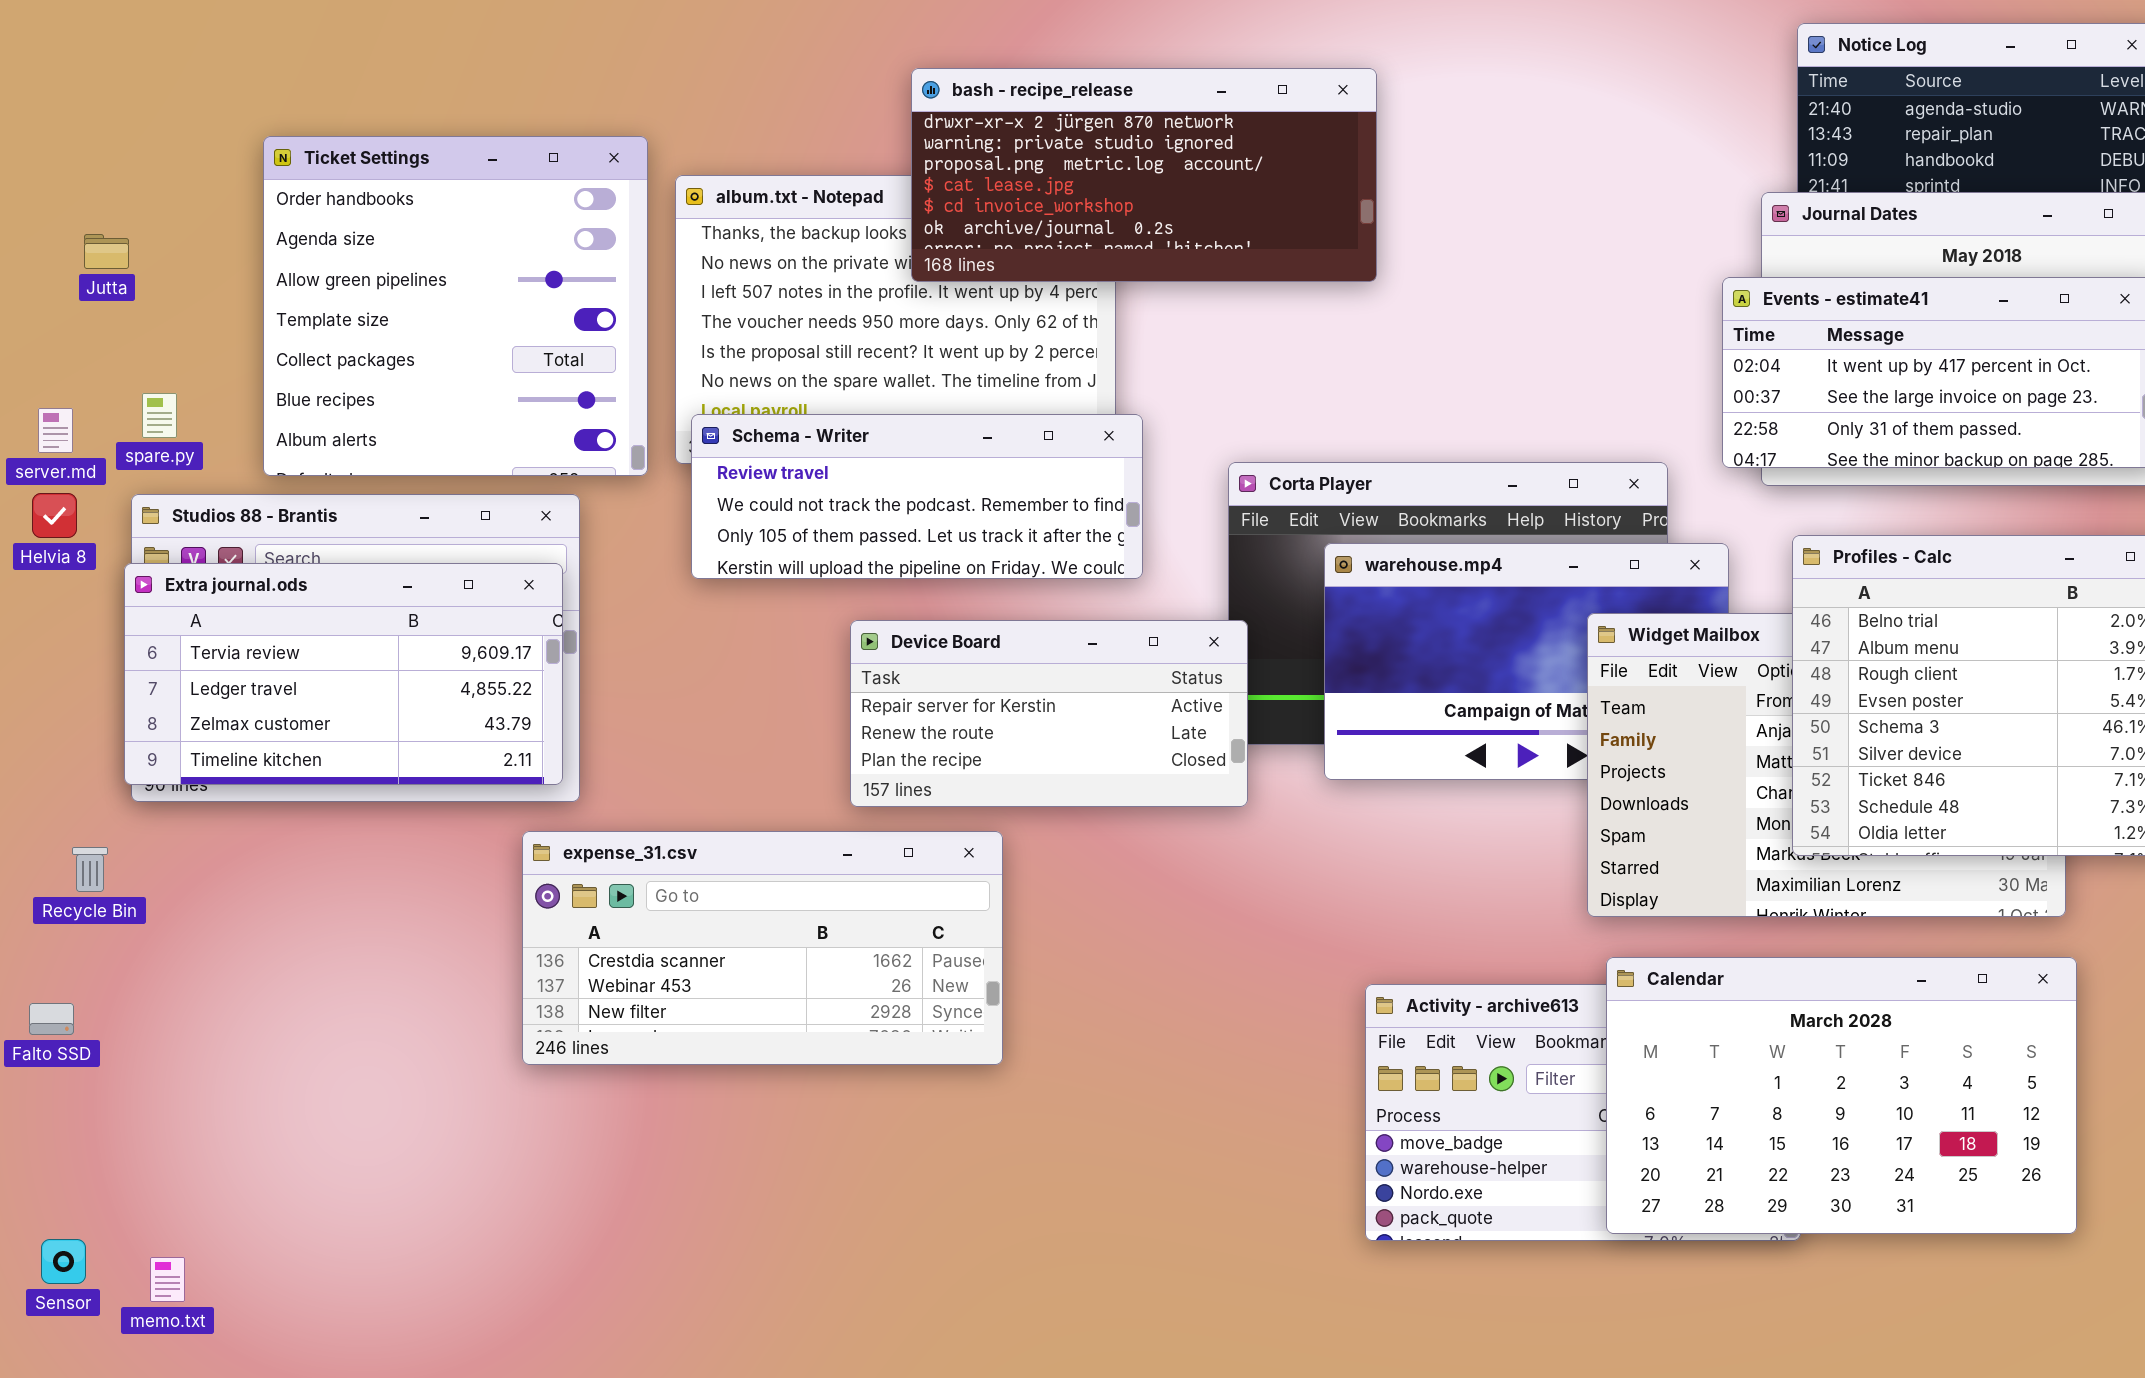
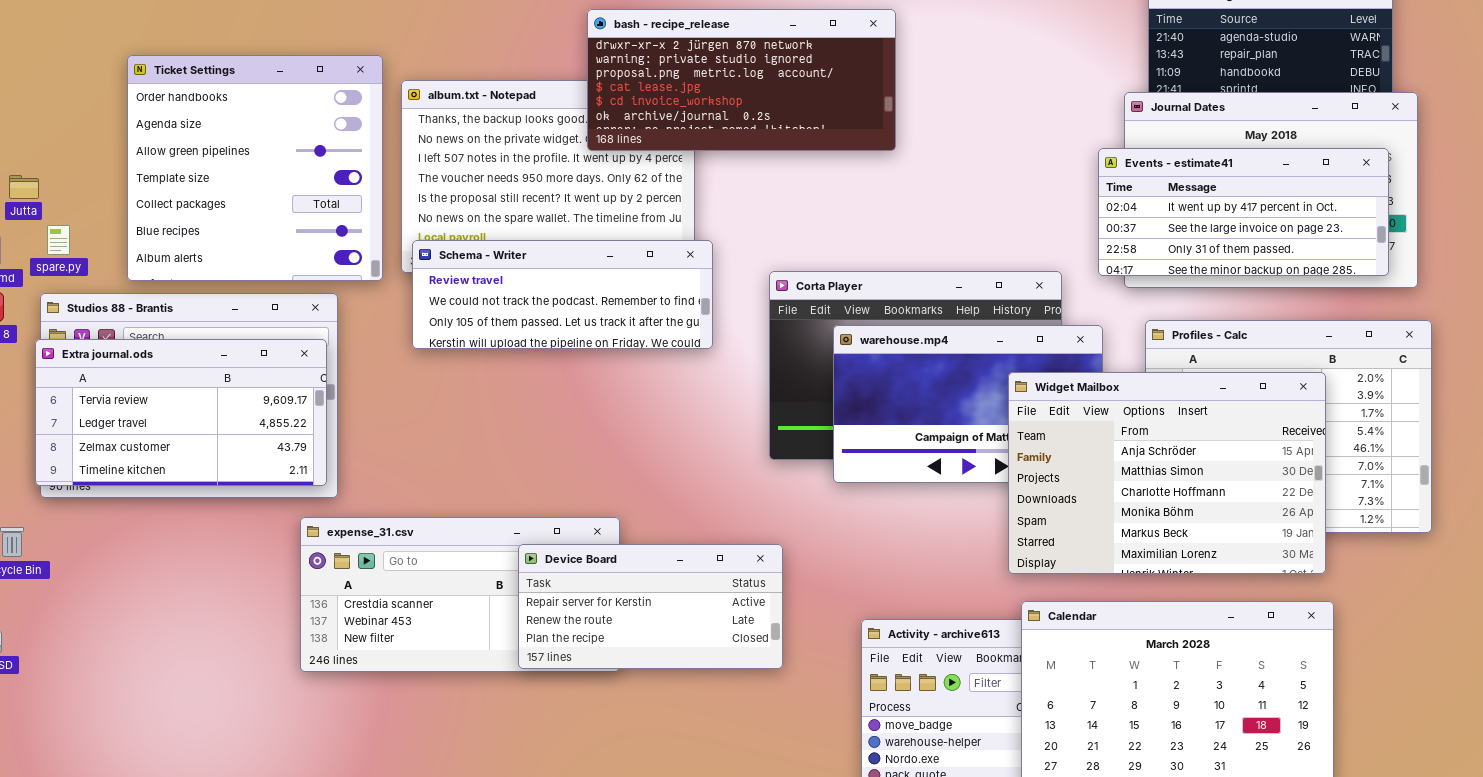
bash - recipe_release: [911,68,1377,282] -> [587,9,896,151], moved
Jutta: [84,234,129,269] -> [9,175,39,199], moved
Widget Mailbox: [1587,613,2066,917] -> [1008,372,1326,574], raised
Device Board: [850,620,1248,807] -> [518,544,783,669], moved

